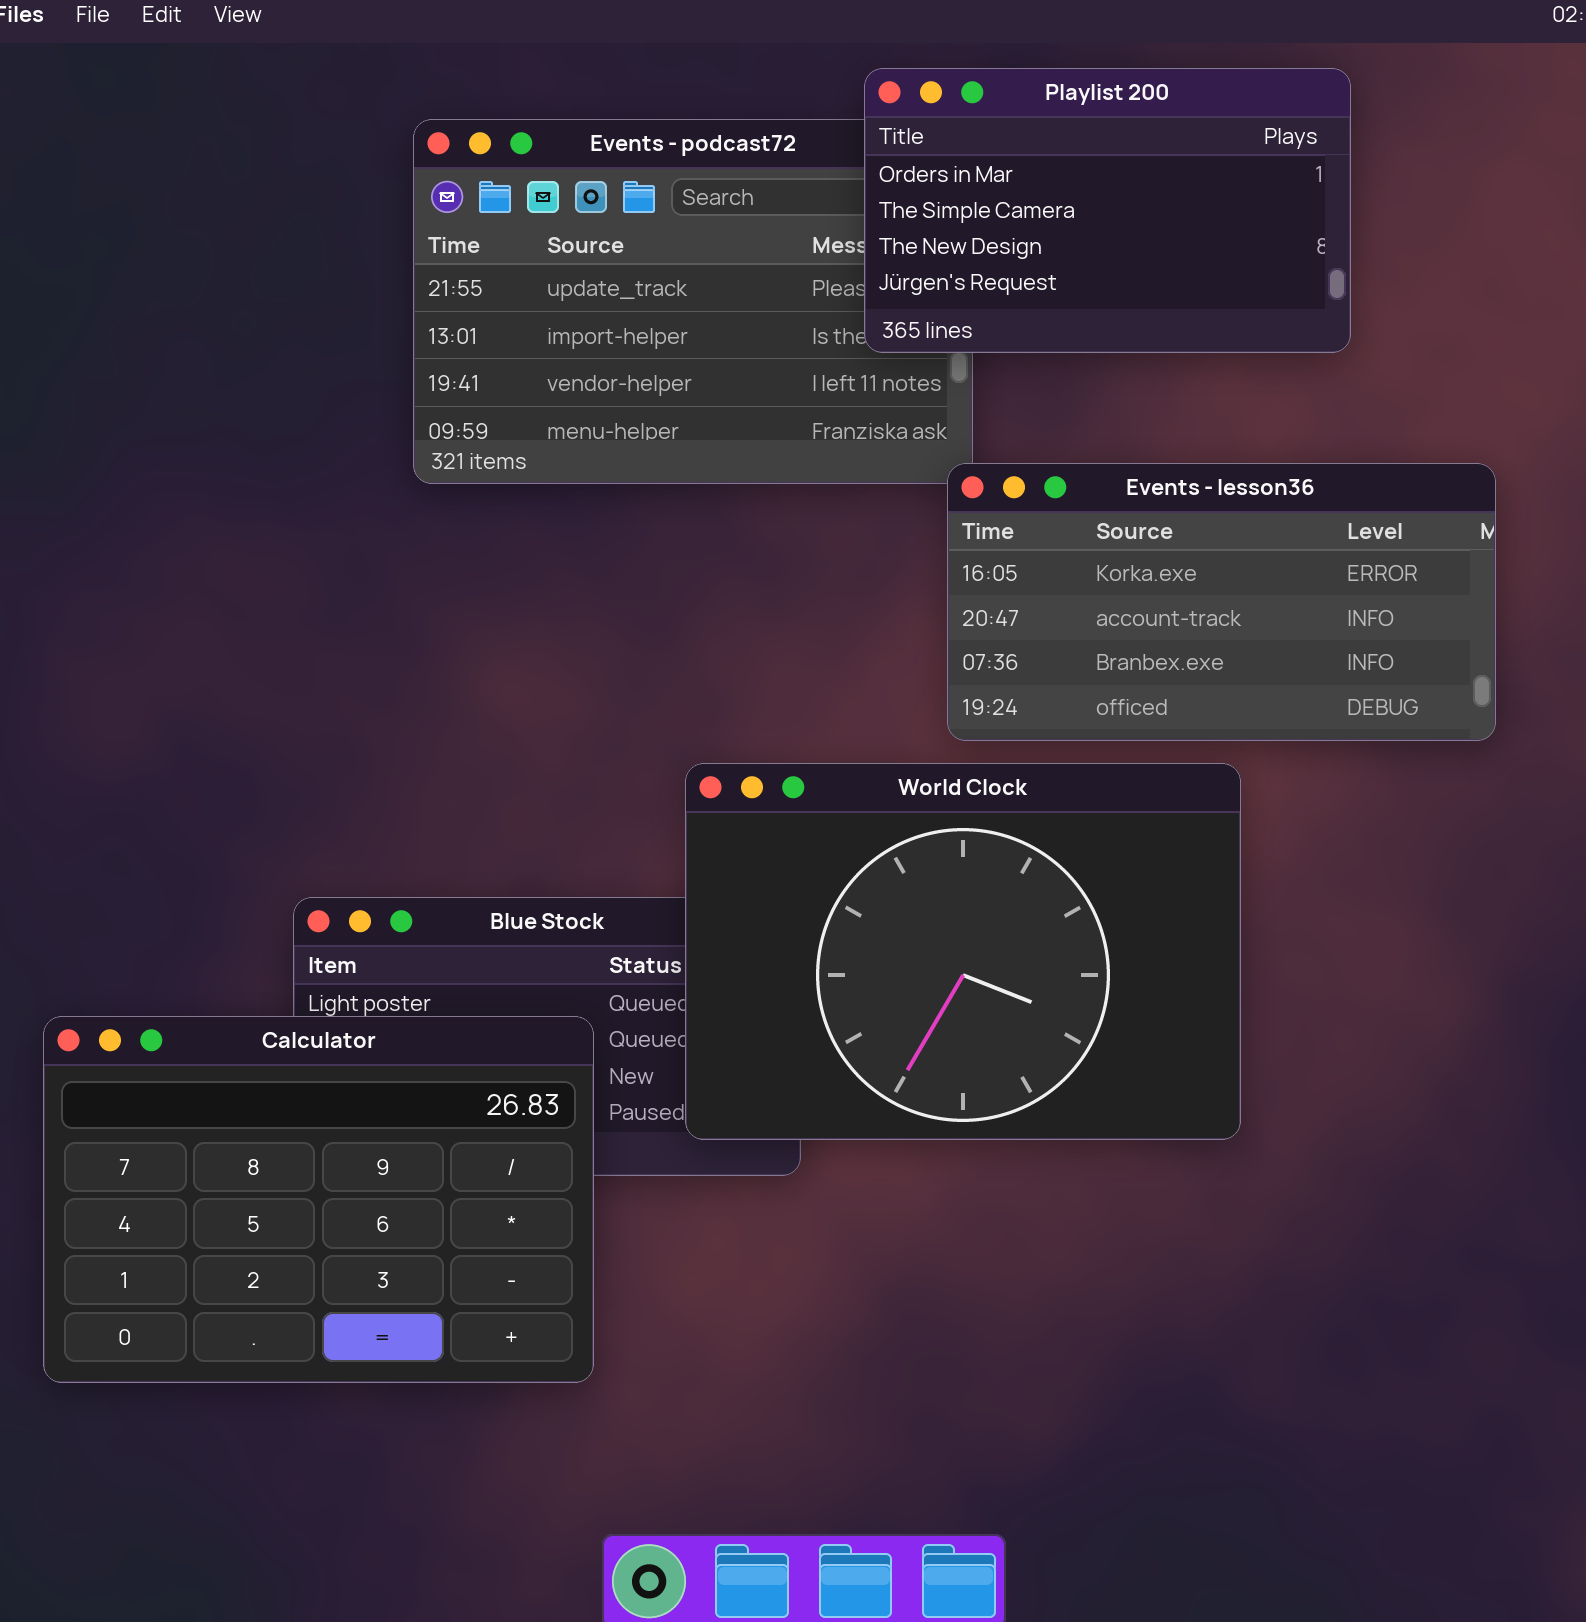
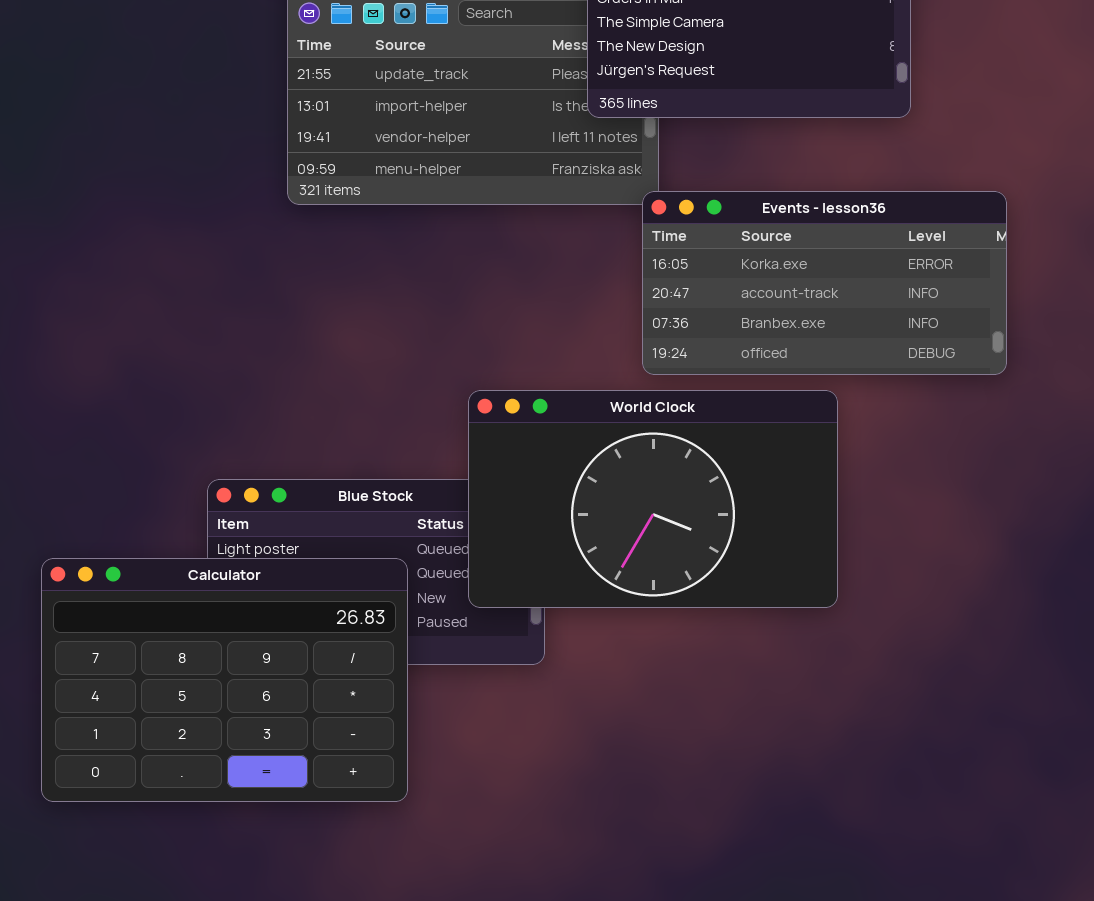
World Clock: [685,763,1241,1140] -> [468,390,838,608], resized

